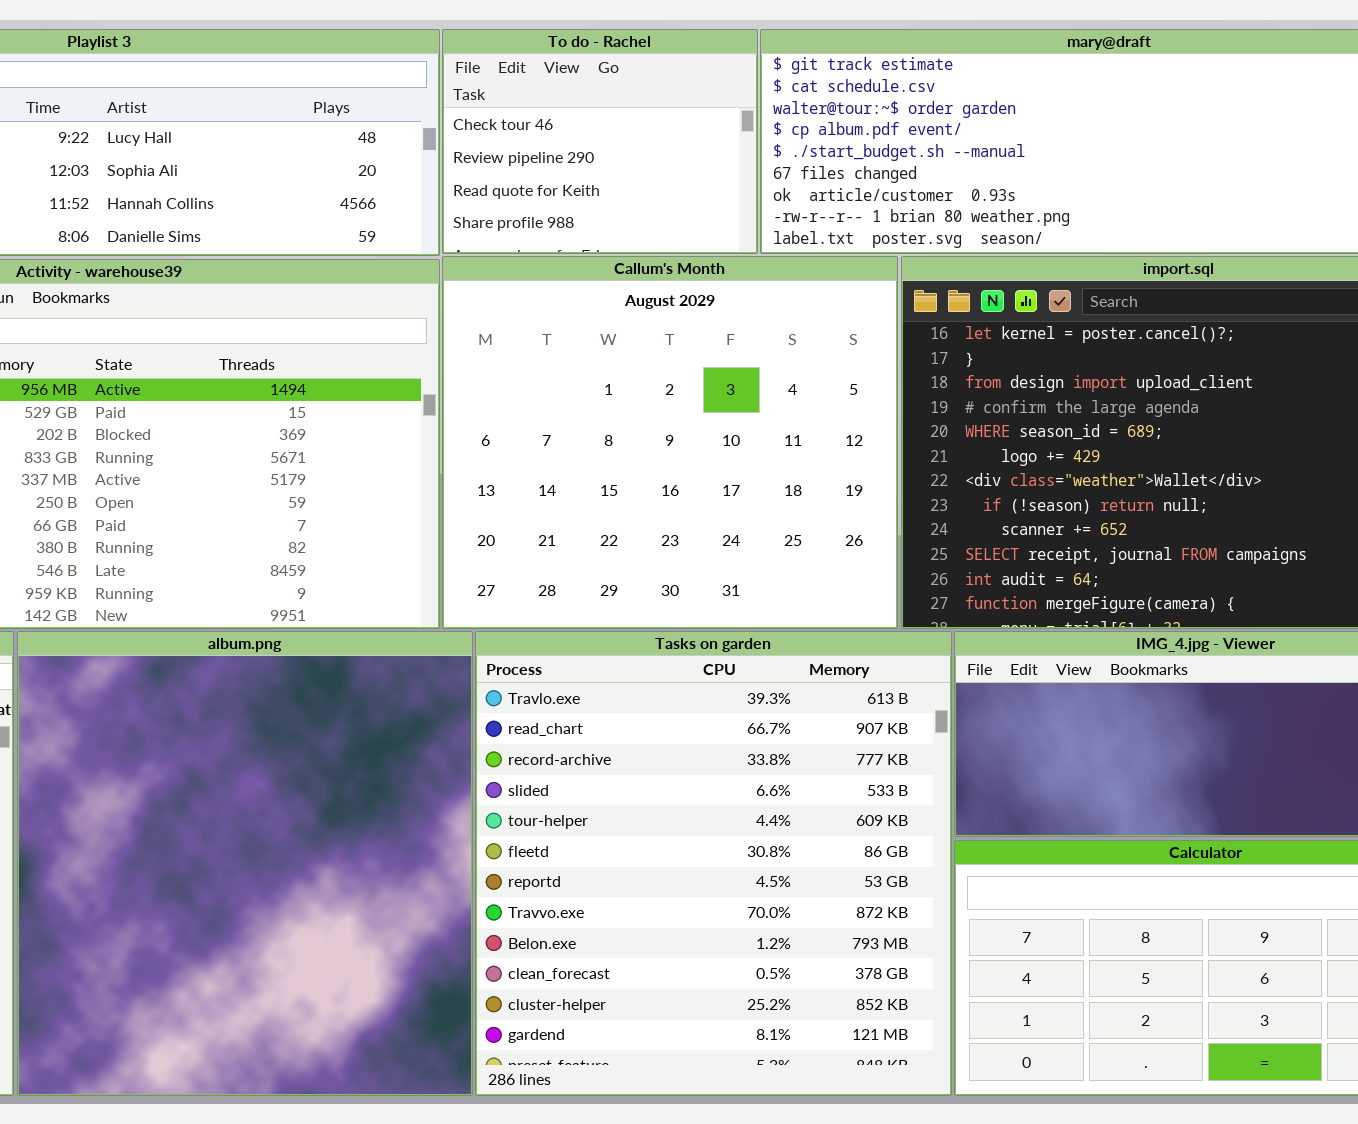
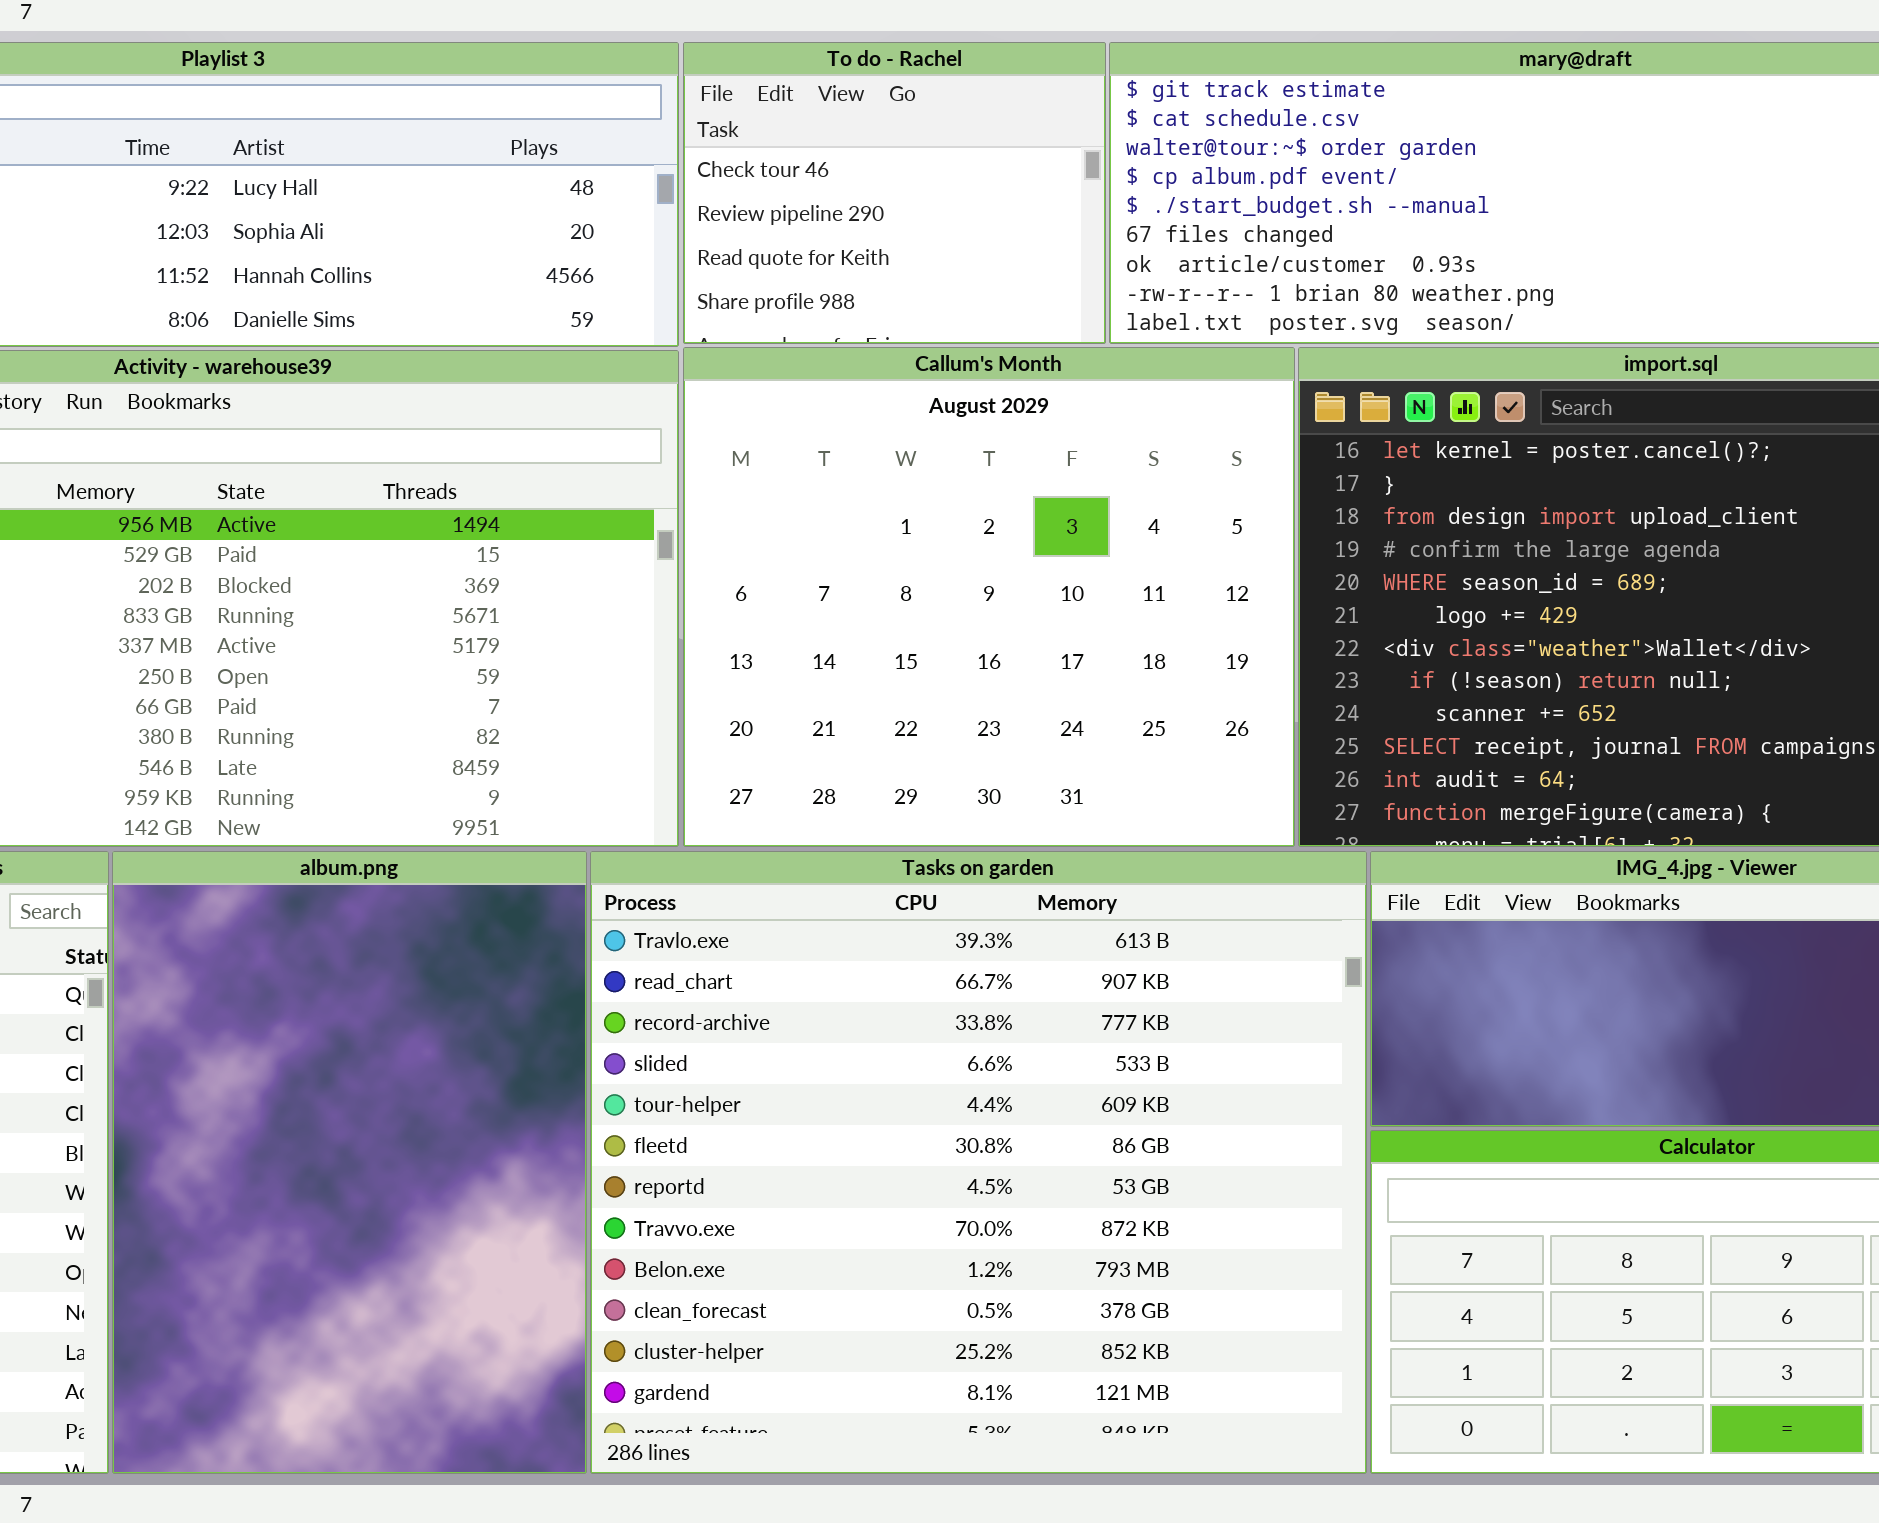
album.png: [17,631,473,1096] -> [112,851,587,1474], resized
Tasks on garden: [475,631,952,1096] -> [590,851,1367,1474], resized

